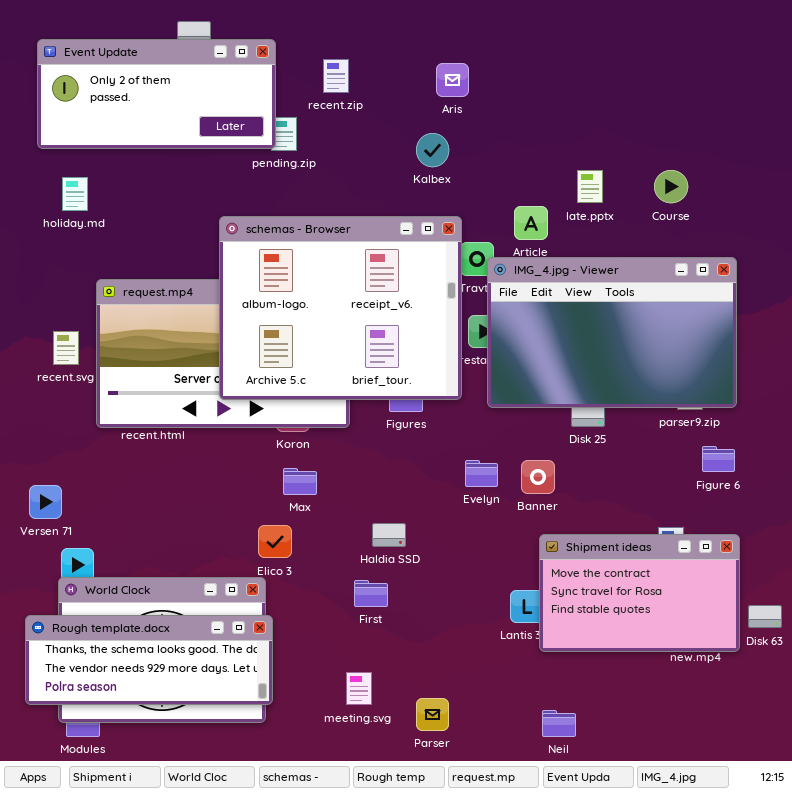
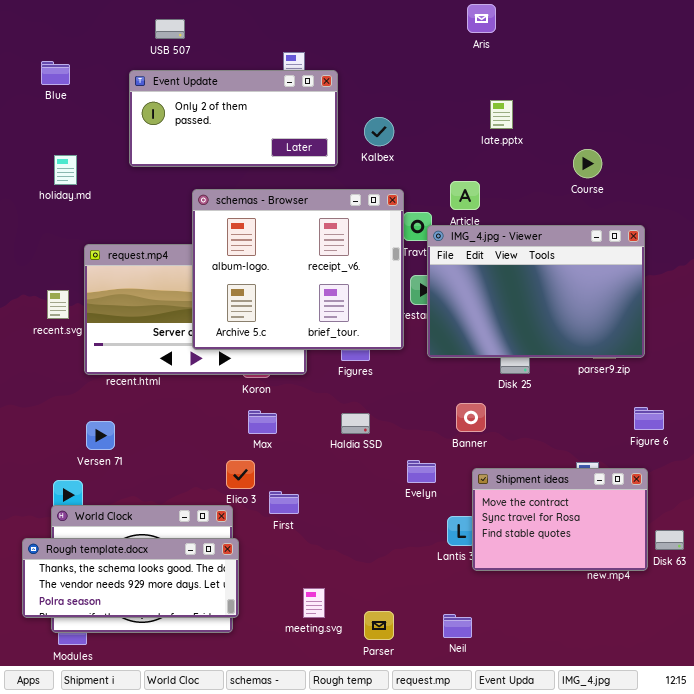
Event Update: [37,39,276,149] -> [129,70,338,167], moved
Aris: [436,63,469,97] -> [467,4,496,33], moved
late.pptx: [577,170,603,203] -> [490,100,513,129], moved
Figure 6: [702,446,735,472] -> [634,407,664,430], moved
Evelyn: [465,460,498,487] -> [407,460,436,483], moved
Versen 71: [29,485,62,519] -> [86,421,115,450], moved
Haldia SSD: [372,523,406,547] -> [341,413,370,434], moved
First: [354,580,388,607] -> [269,491,299,514], moved
Neil: [542,710,576,737] -> [443,614,472,638], moved

